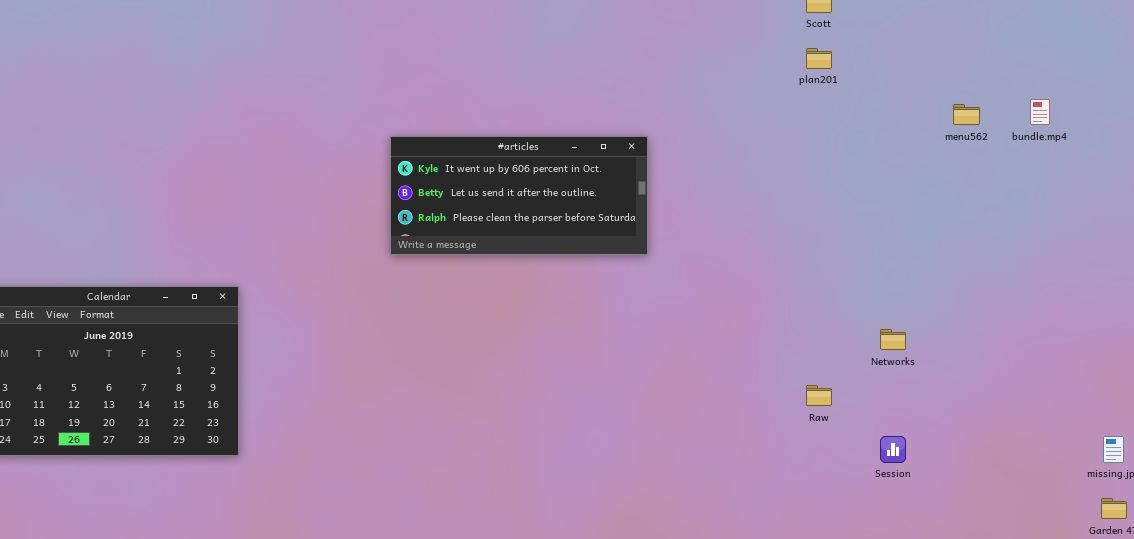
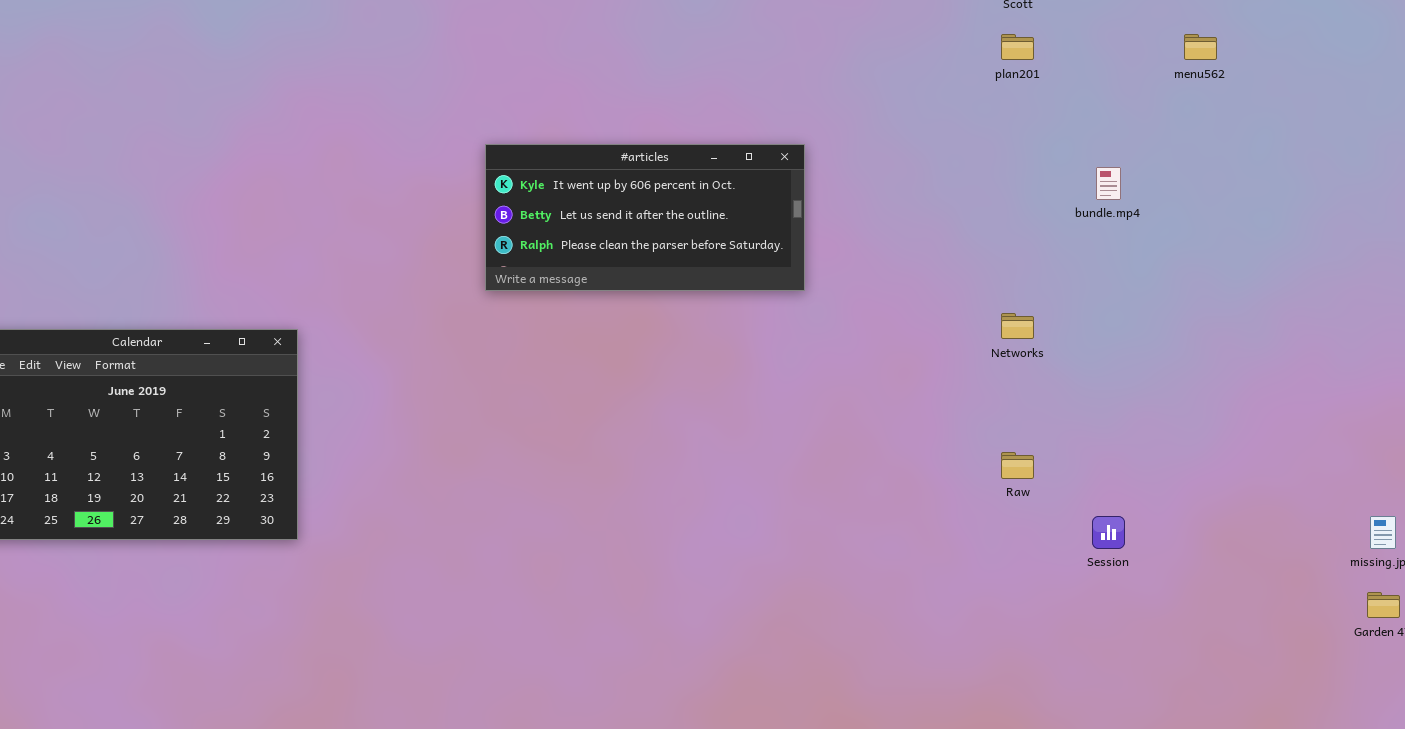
bundle.mp4: [1030,99,1050,125] -> [1096,167,1121,200], moved
menu562: [953,104,980,125] -> [1184,34,1217,60], moved
Networks: [880,329,906,350] -> [1001,313,1034,339], moved

